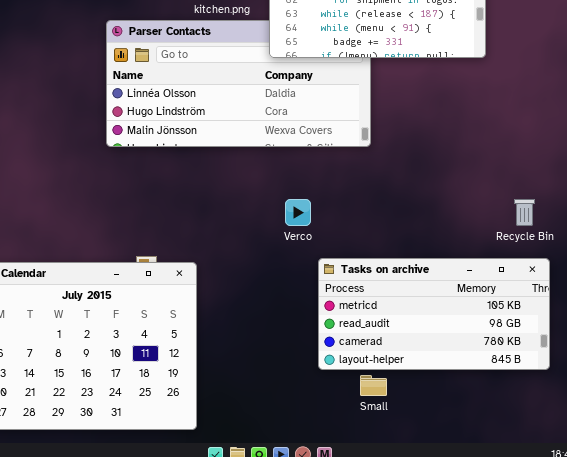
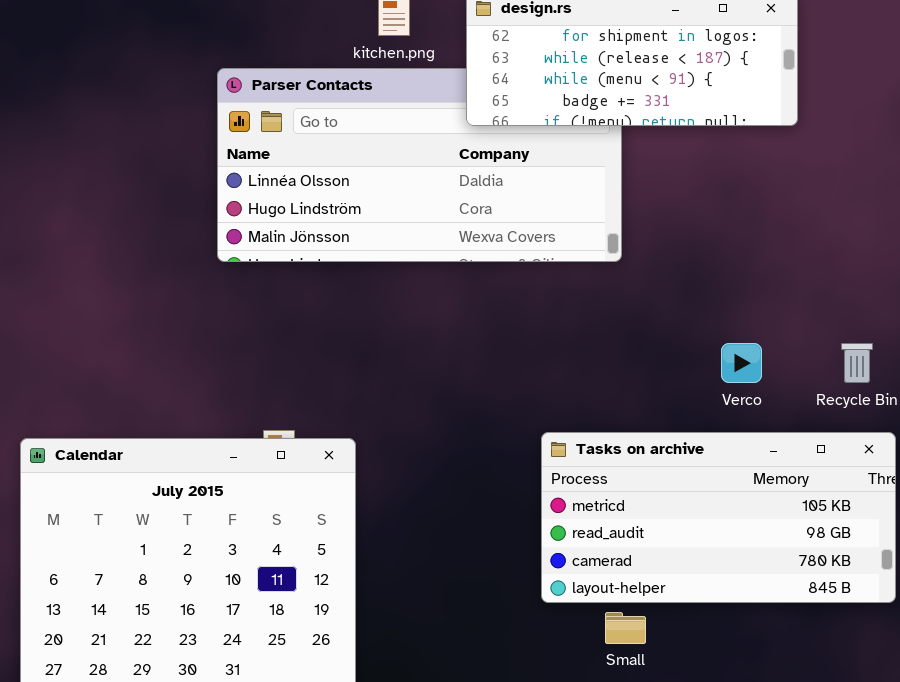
Verco: [285,199,311,226] -> [721,343,762,383], moved

